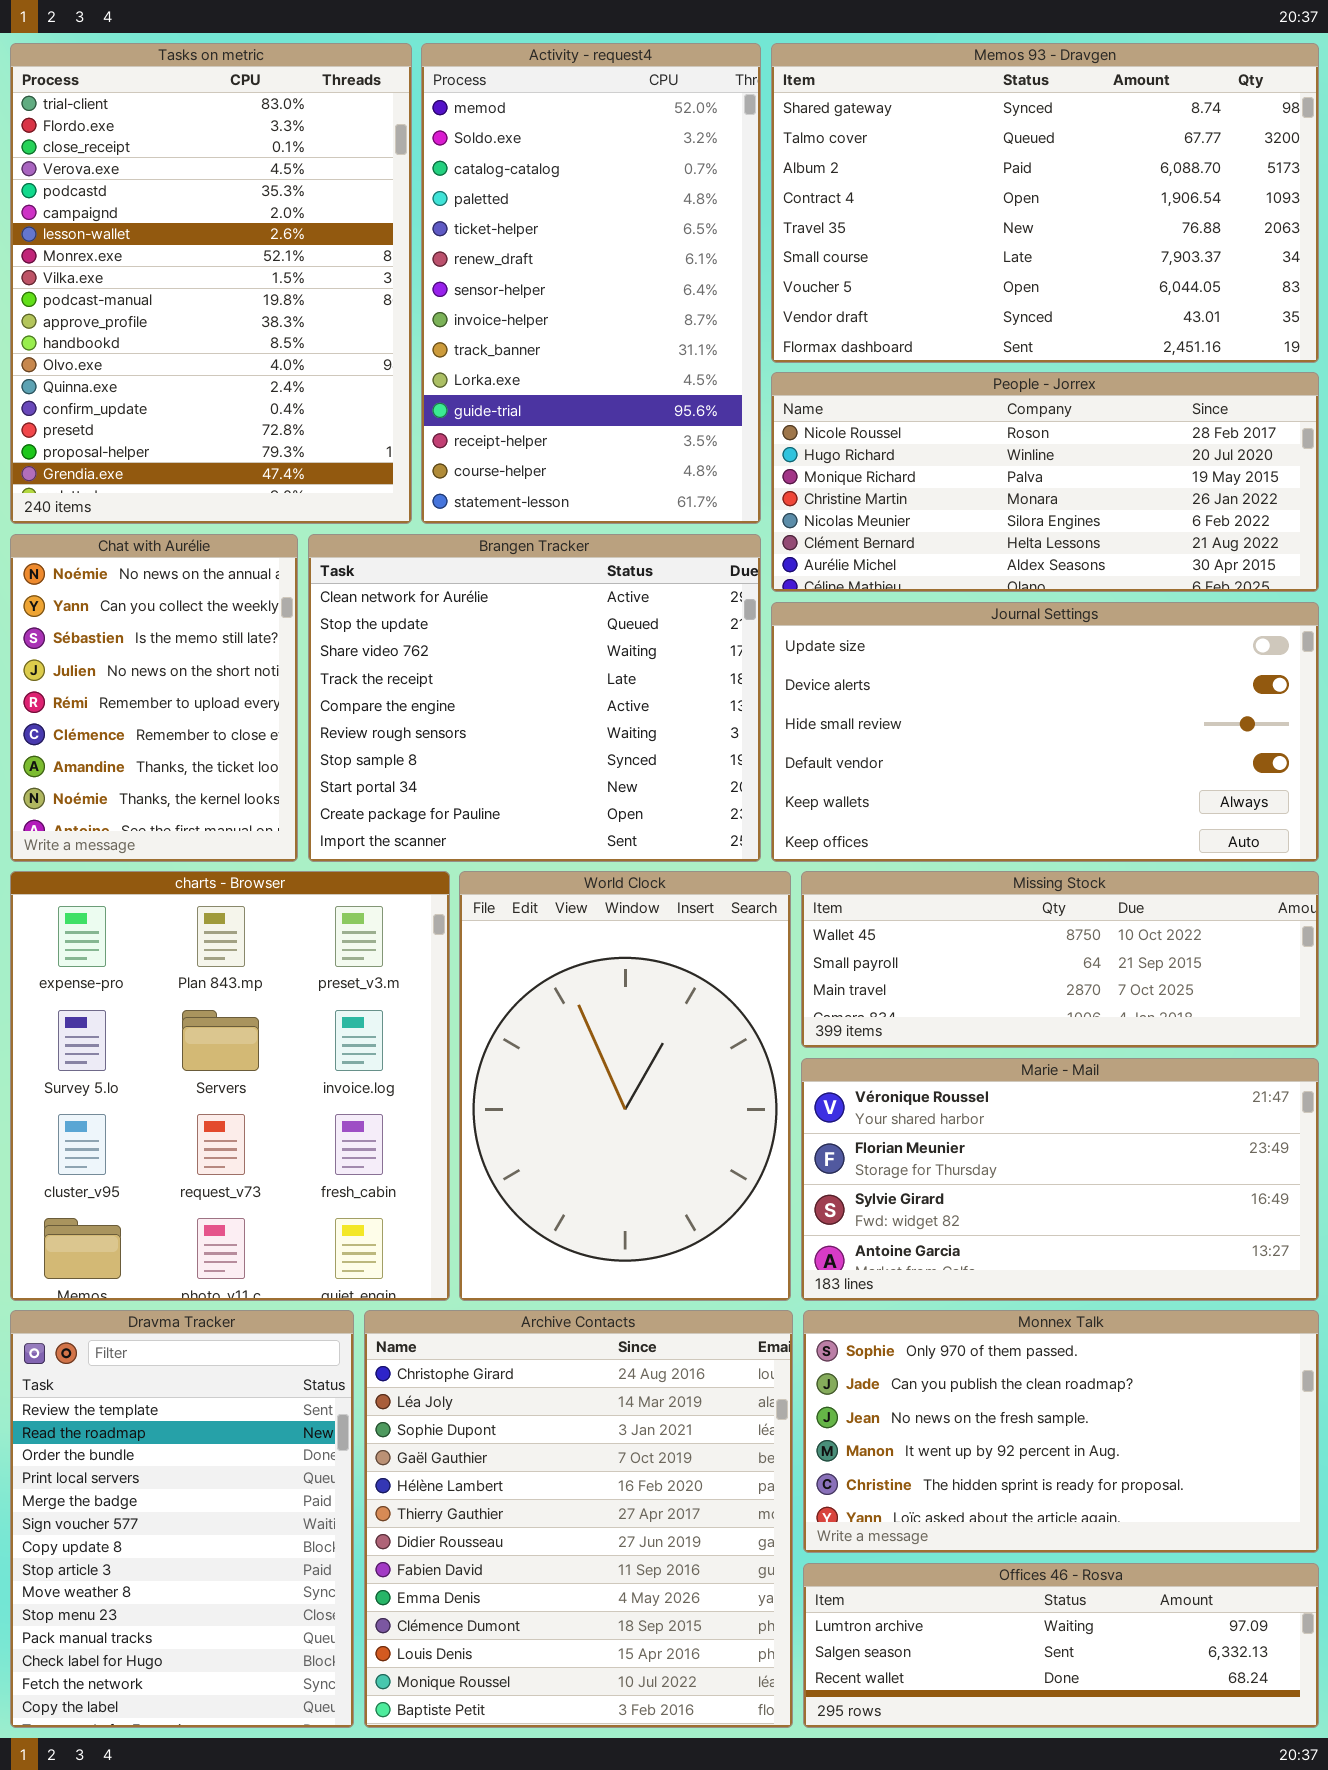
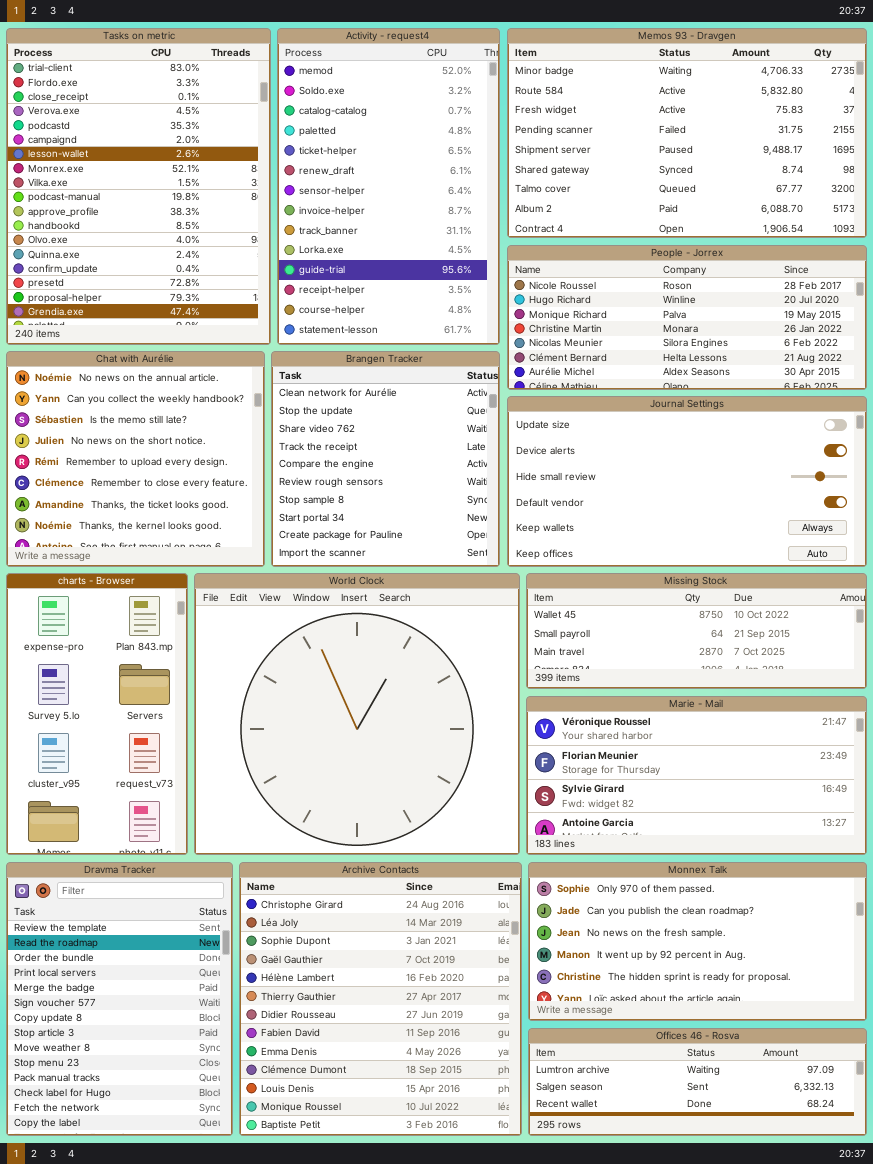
Memos 93 - Dravgen: [771,43,1319,363] -> [507,28,867,238], scrolled up 5 rows
Chat with Aurélie: [10,534,298,862] -> [6,351,265,567], resized
Brangen Tracker: [308,534,761,862] -> [271,351,500,567], resized
charts - Browser: [10,871,450,1301] -> [6,573,188,855], resized
World Clock: [459,871,791,1301] -> [194,573,520,855], resized

